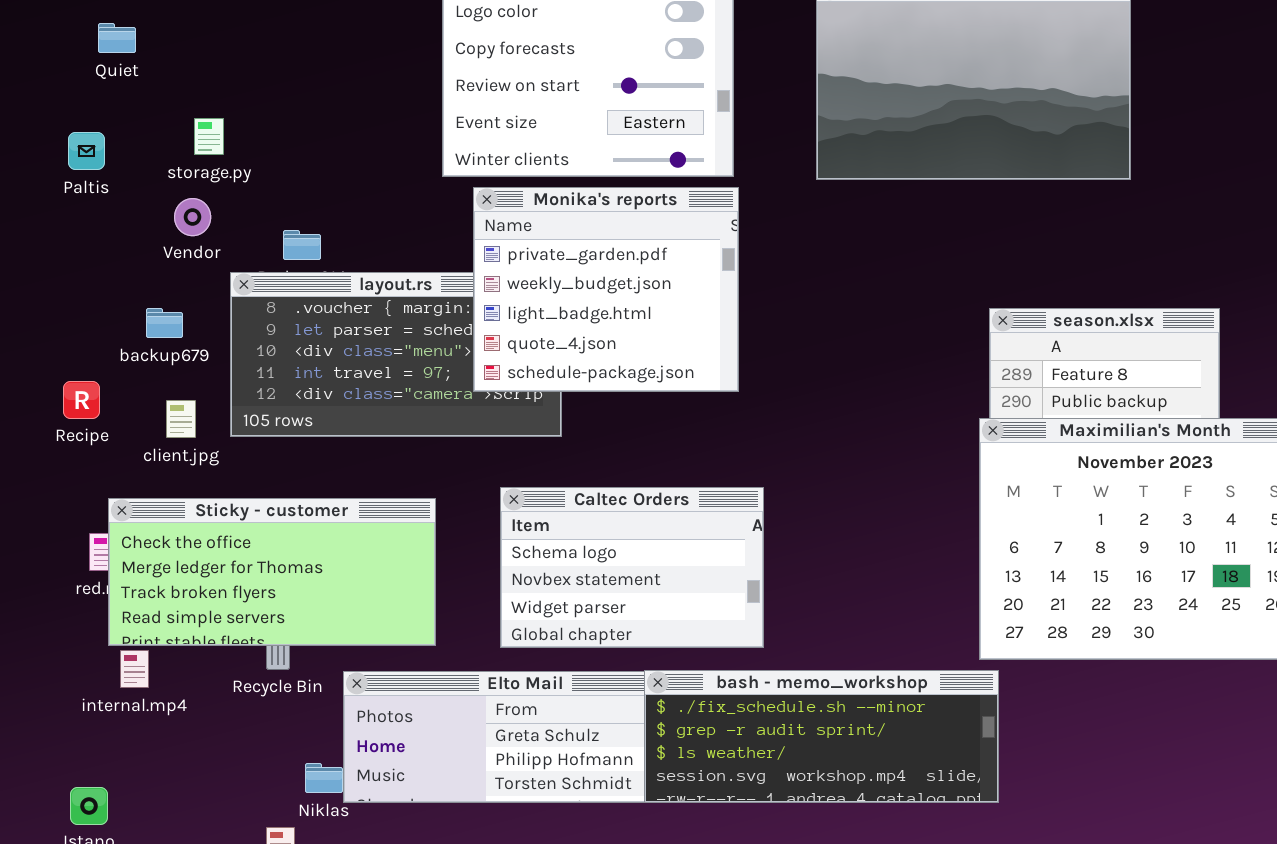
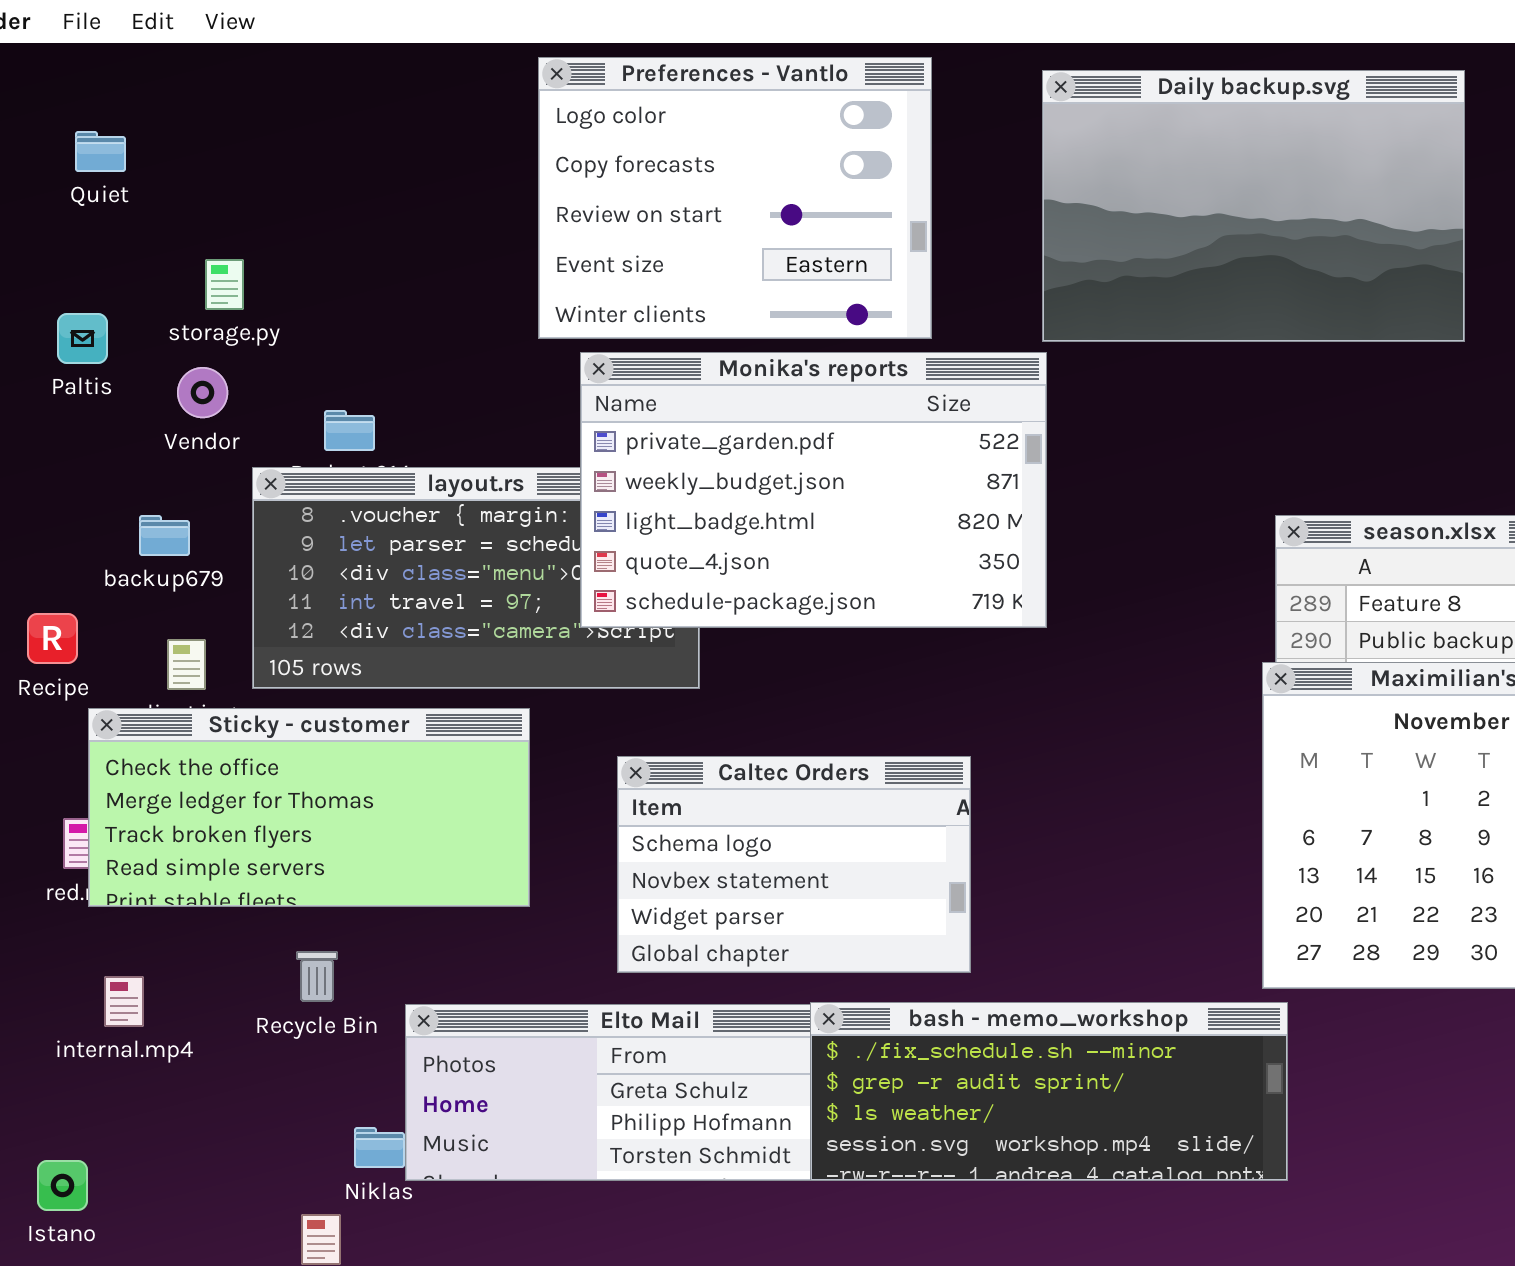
Paltis: [68,132,105,170] -> [57,313,108,364], moved
Monika's reports: [473,187,739,392] -> [580,352,1047,628], resized
Sticky - customer: [108,498,436,646] -> [88,708,530,907], moved

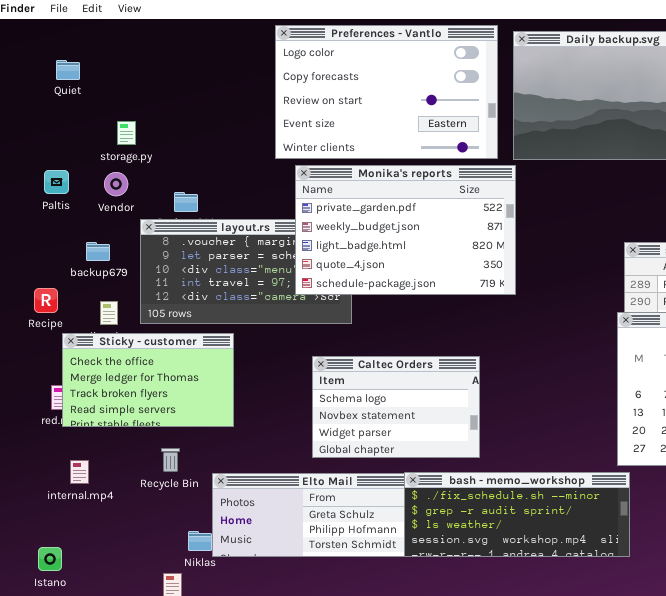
Preferences - Vantlo: [538,57,932,339] -> [275,25,498,159], resized
Paltis: [57,313,108,364] -> [44,170,69,194], moved
Sticky - customer: [88,708,530,907] -> [62,333,234,427], resized

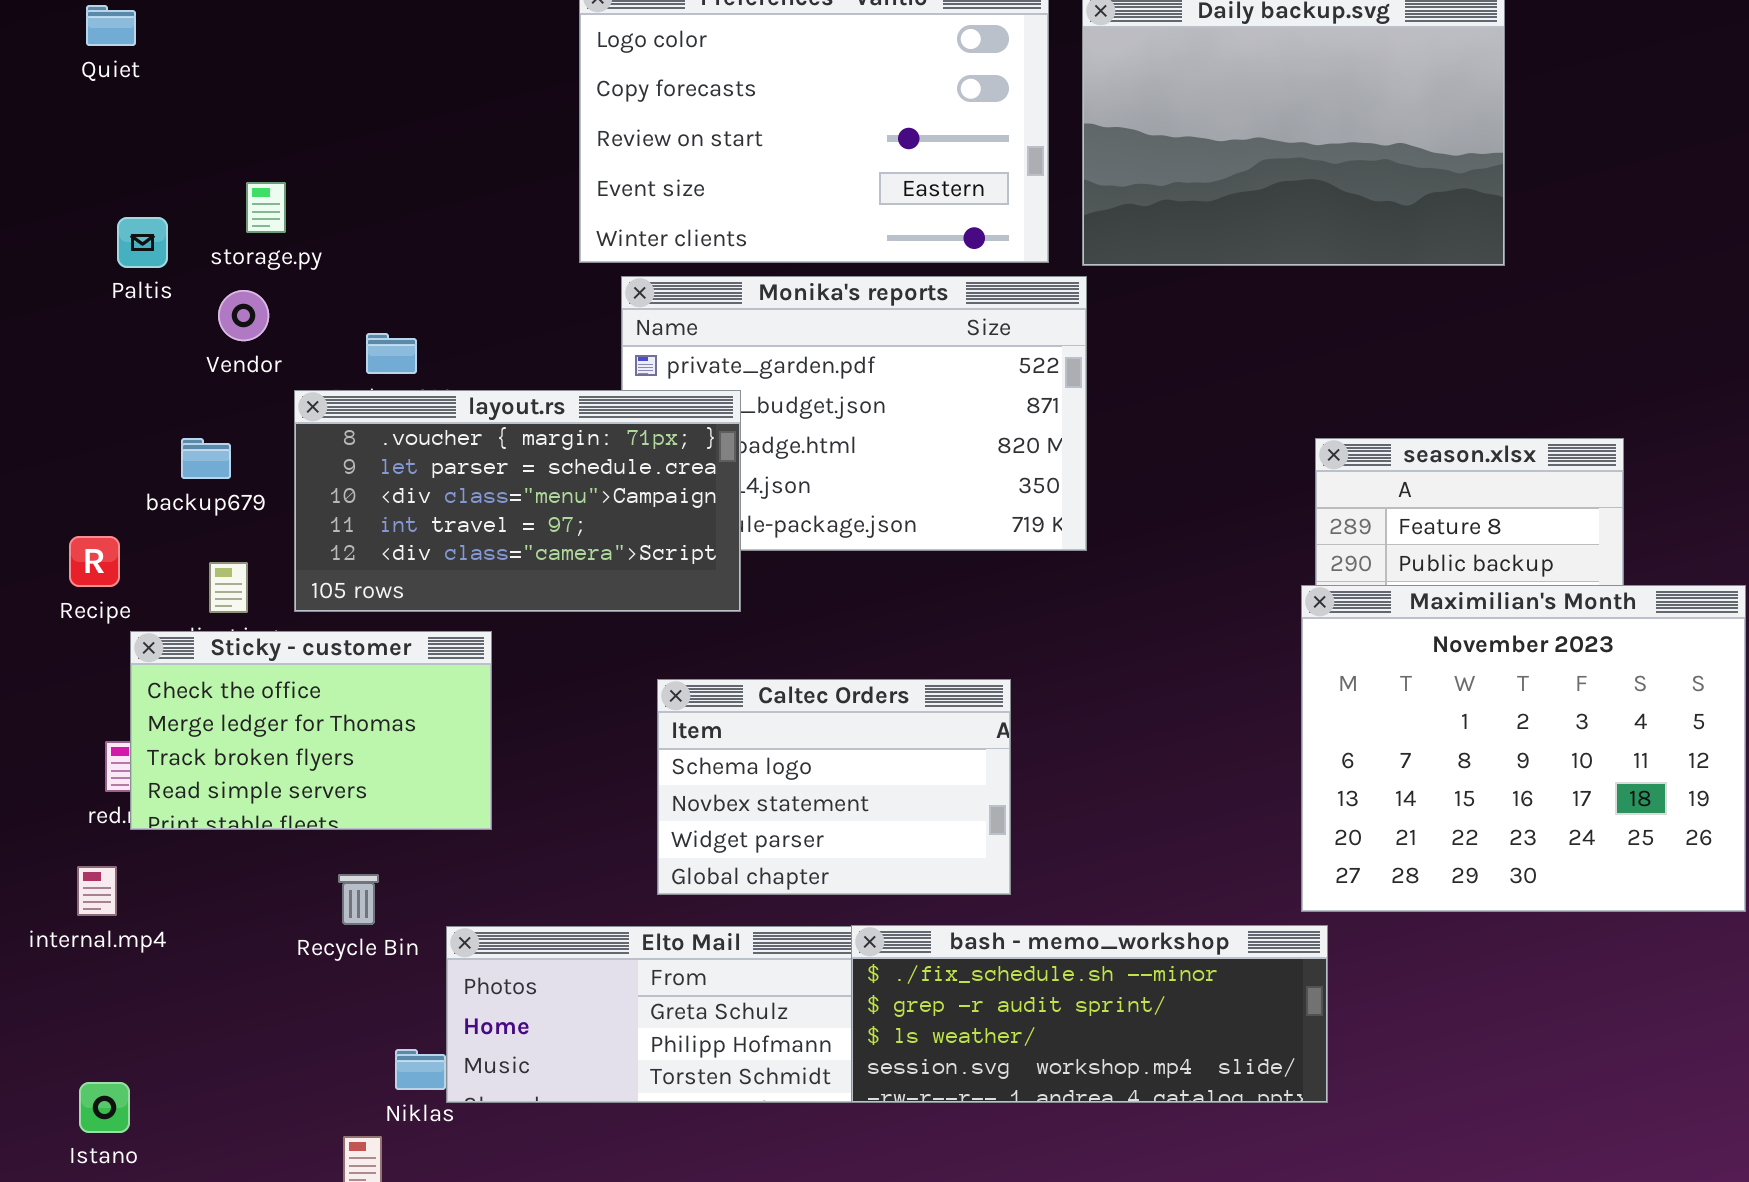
Quiet: [56,60,80,80] -> [86,5,136,46], moved
Paltis: [44,170,69,194] -> [117,217,168,268], moved
layout.rs: [140,219,352,324] -> [294,390,741,612], raised
internal.mp4: [70,460,89,484] -> [77,866,117,916], moved

